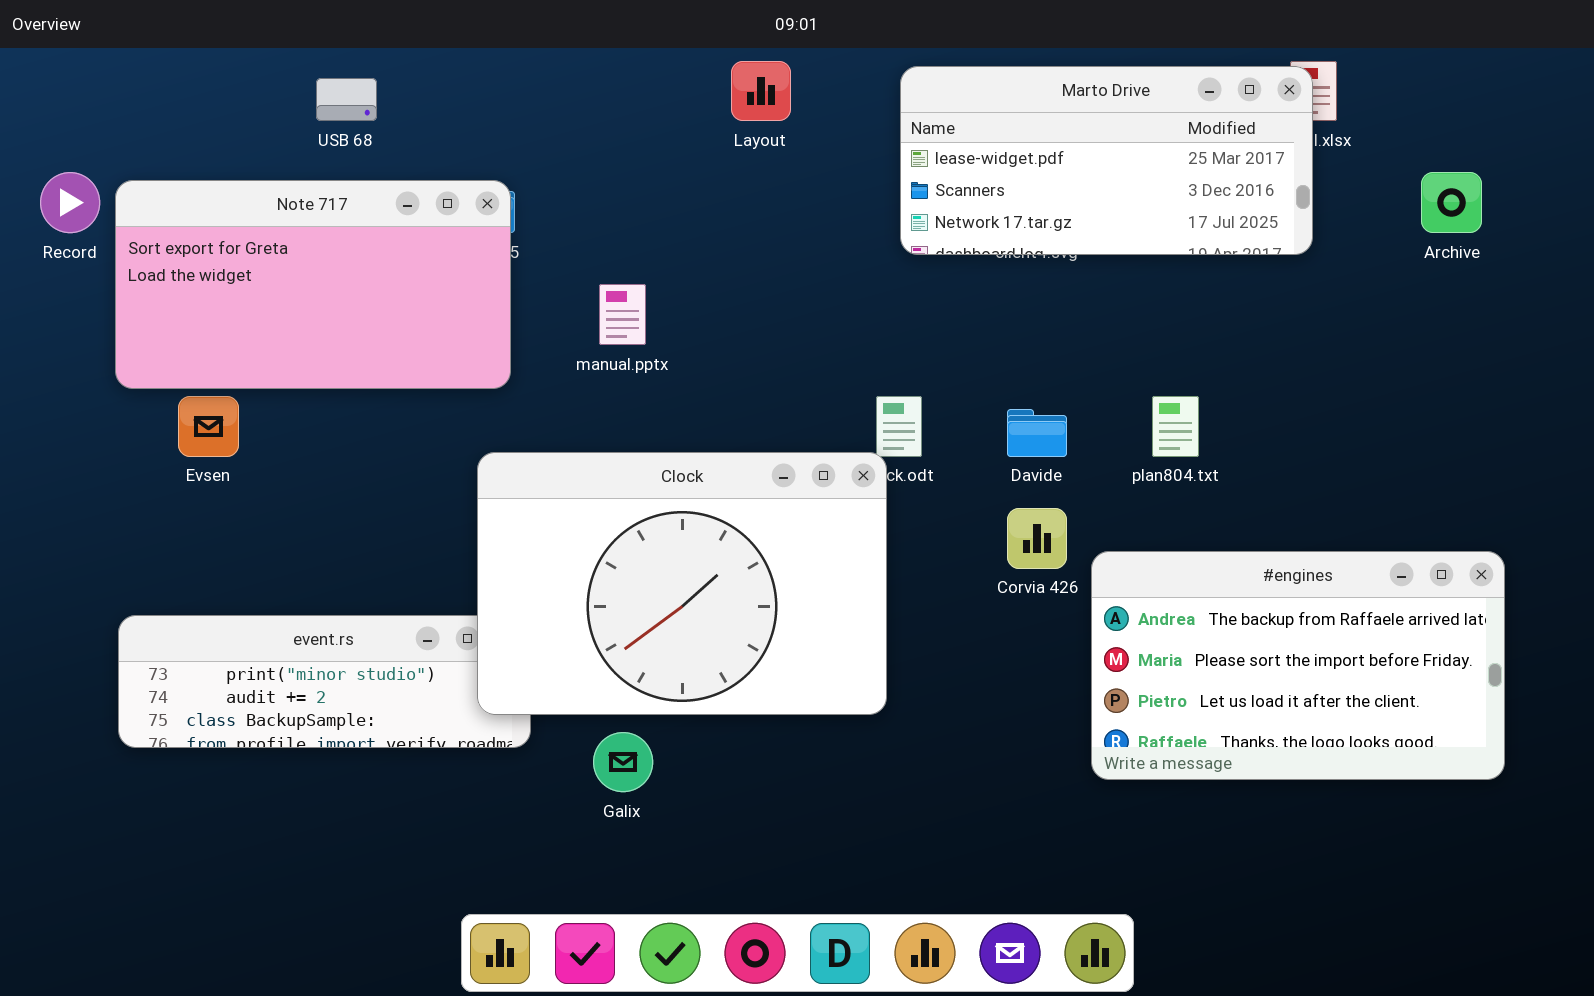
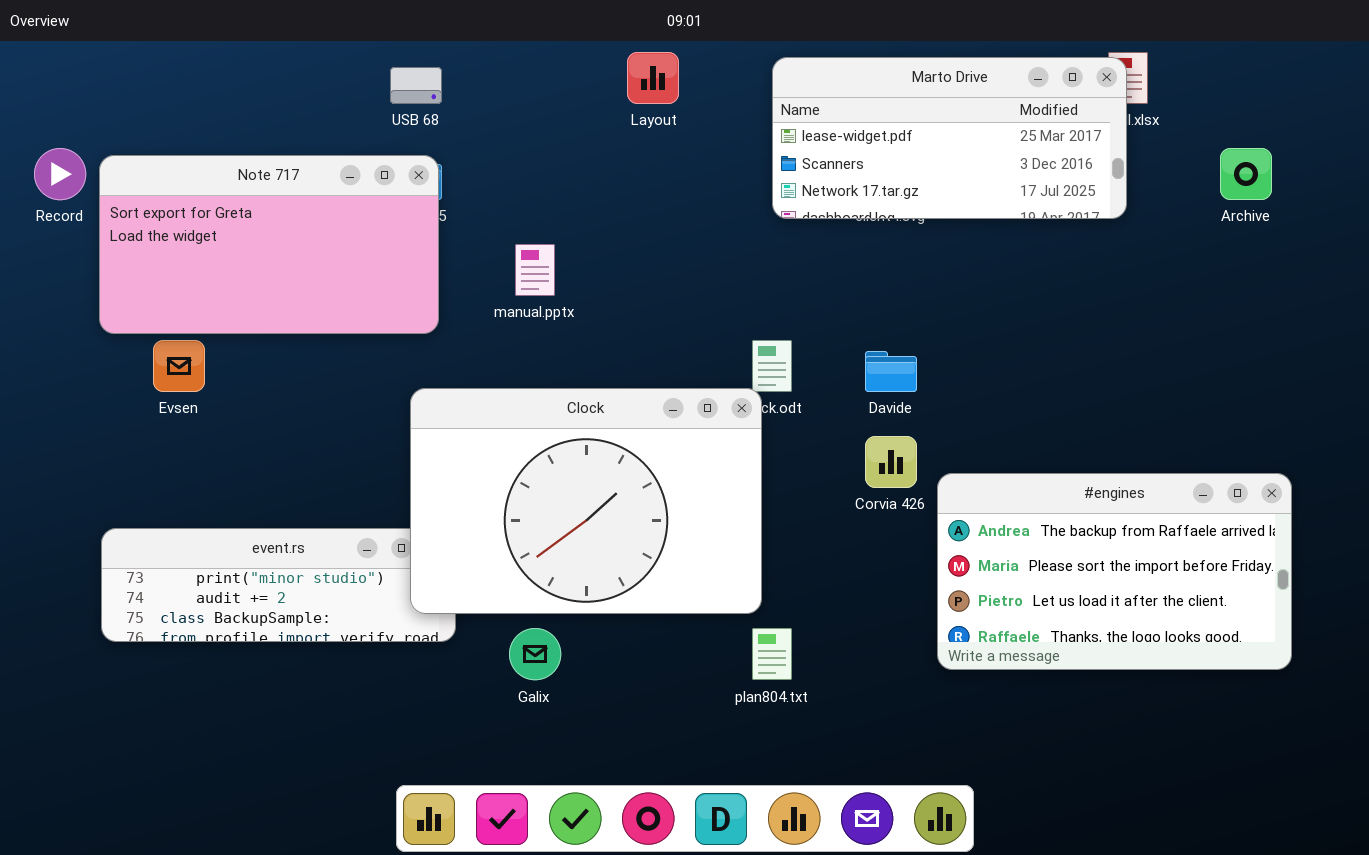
USB 68: [316,78,377,121] -> [390,67,442,104], moved
plan804.txt: [1152,396,1199,457] -> [752,628,792,680], moved

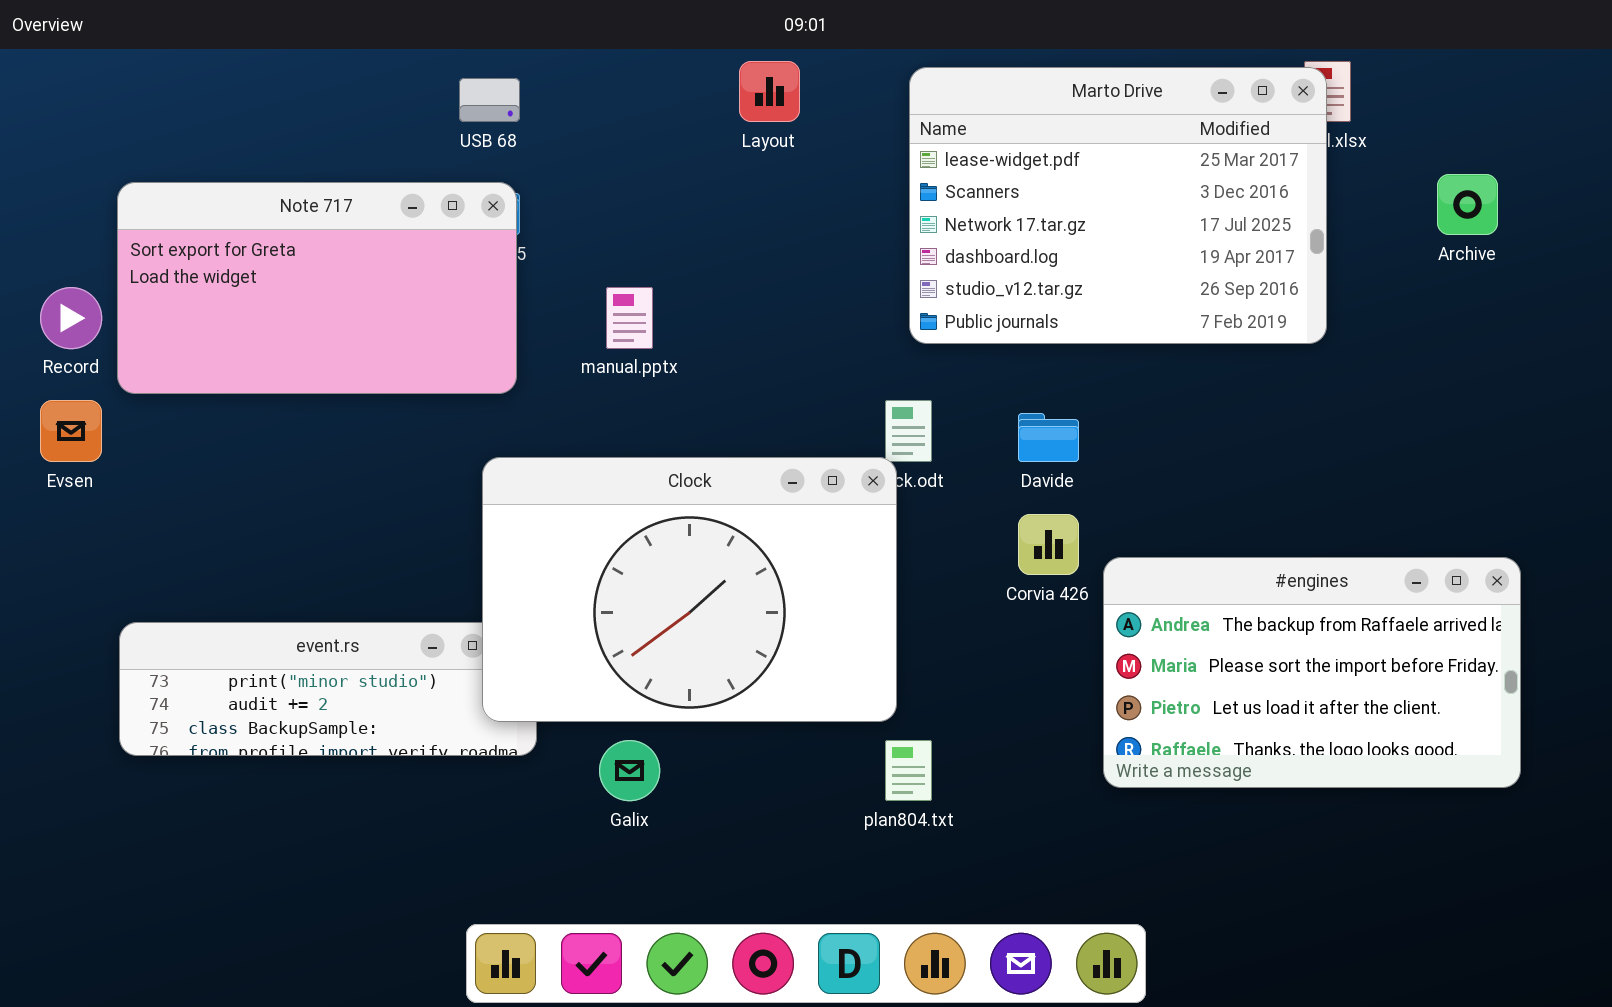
Marto Drive: [772,57,1127,219] -> [909,67,1327,344], resized
Record: [34,148,86,200] -> [40,287,102,349], moved
Evsen: [153,340,205,392] -> [40,400,102,462], moved

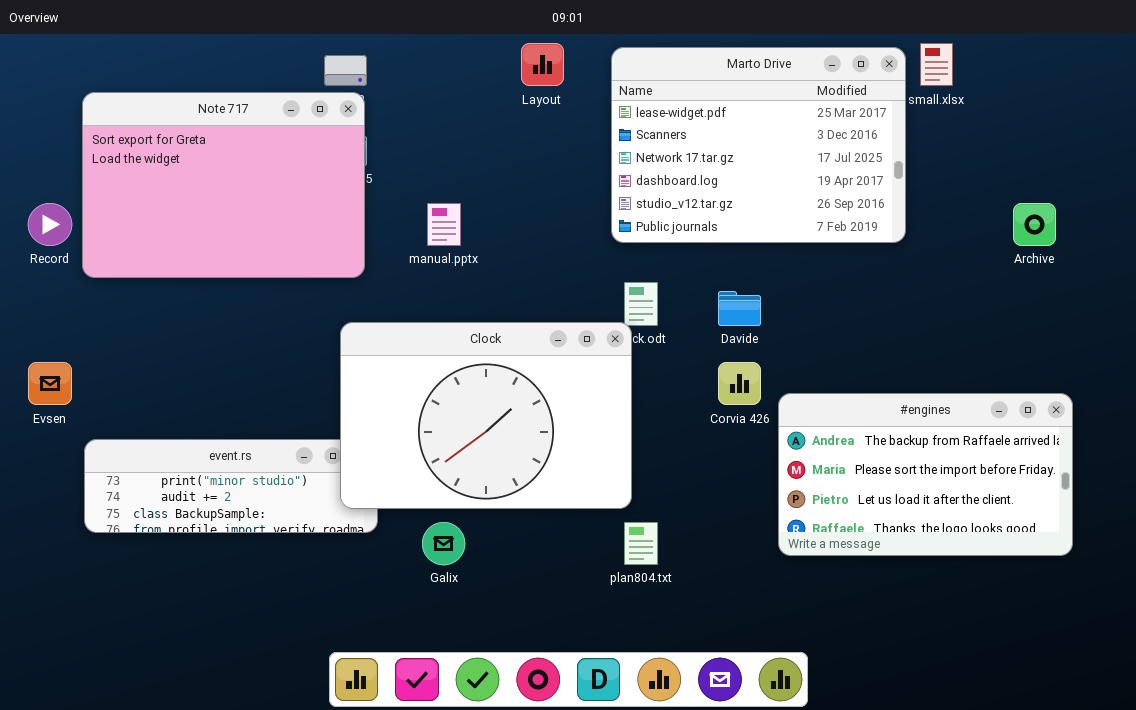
Marto Drive: [909,67,1327,344] -> [611,47,906,243], moved
Archive: [1437,174,1498,235] -> [1013,203,1056,246], moved
Note 717: [117,182,517,394] -> [82,92,365,278], resized
Evsen: [40,400,102,462] -> [28,362,72,405], moved

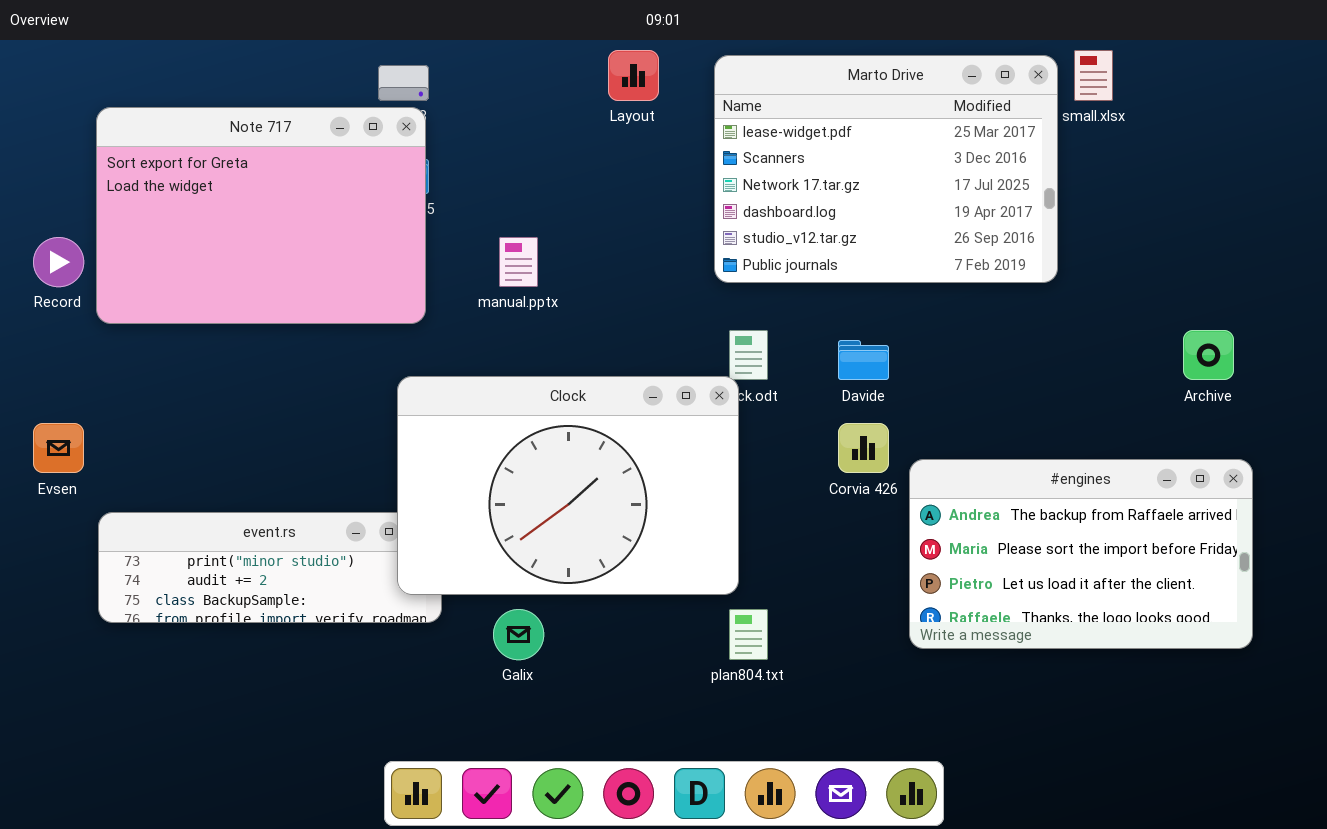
Archive: [1013,203,1056,246] -> [1183,330,1234,380], moved

